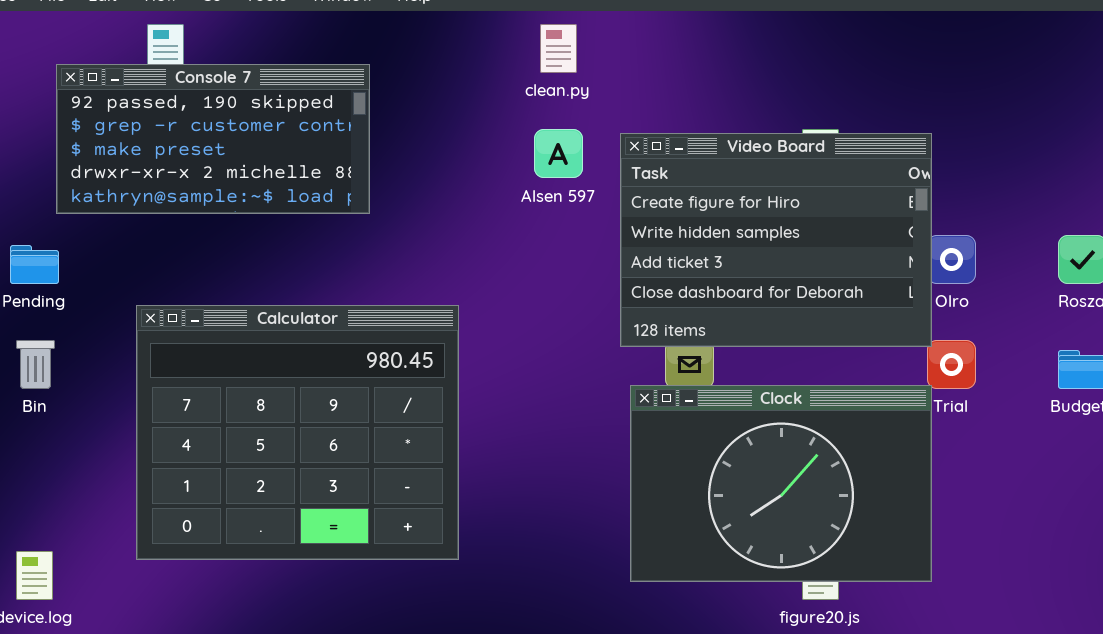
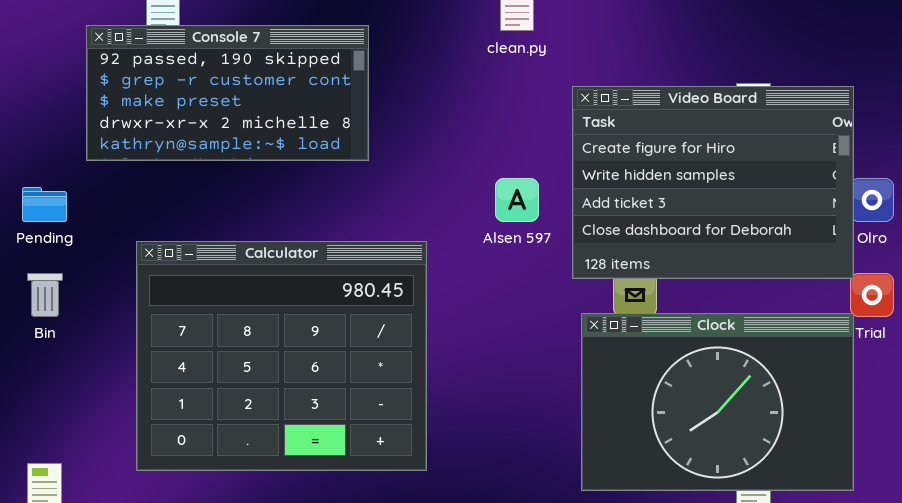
Console 7: [56,64,370,214] -> [86,25,369,161], moved
Alsen 597: [534,129,583,178] -> [495,178,539,222], moved

